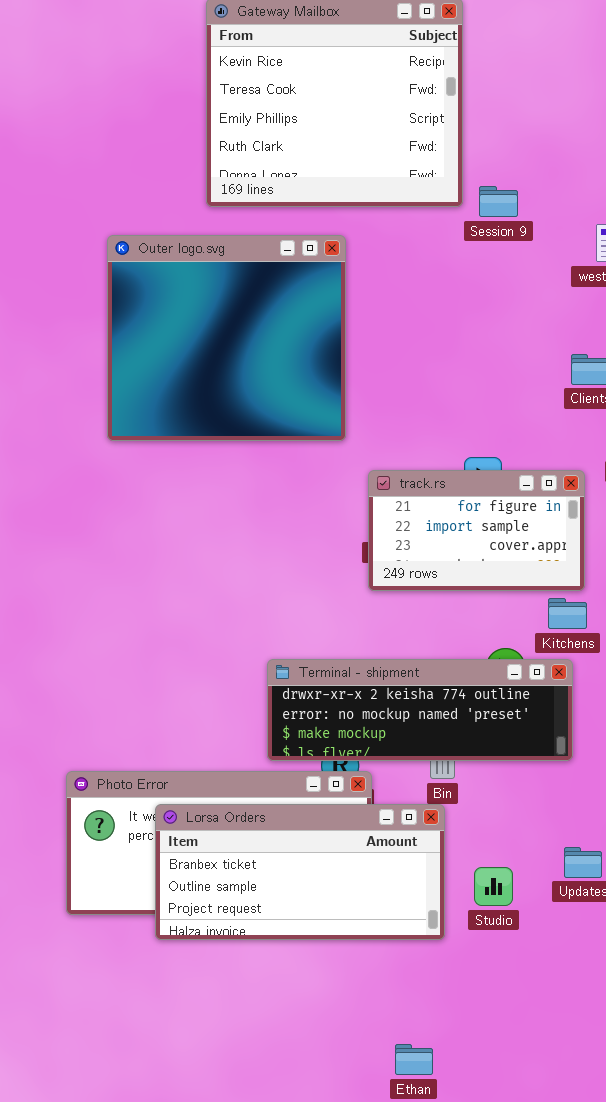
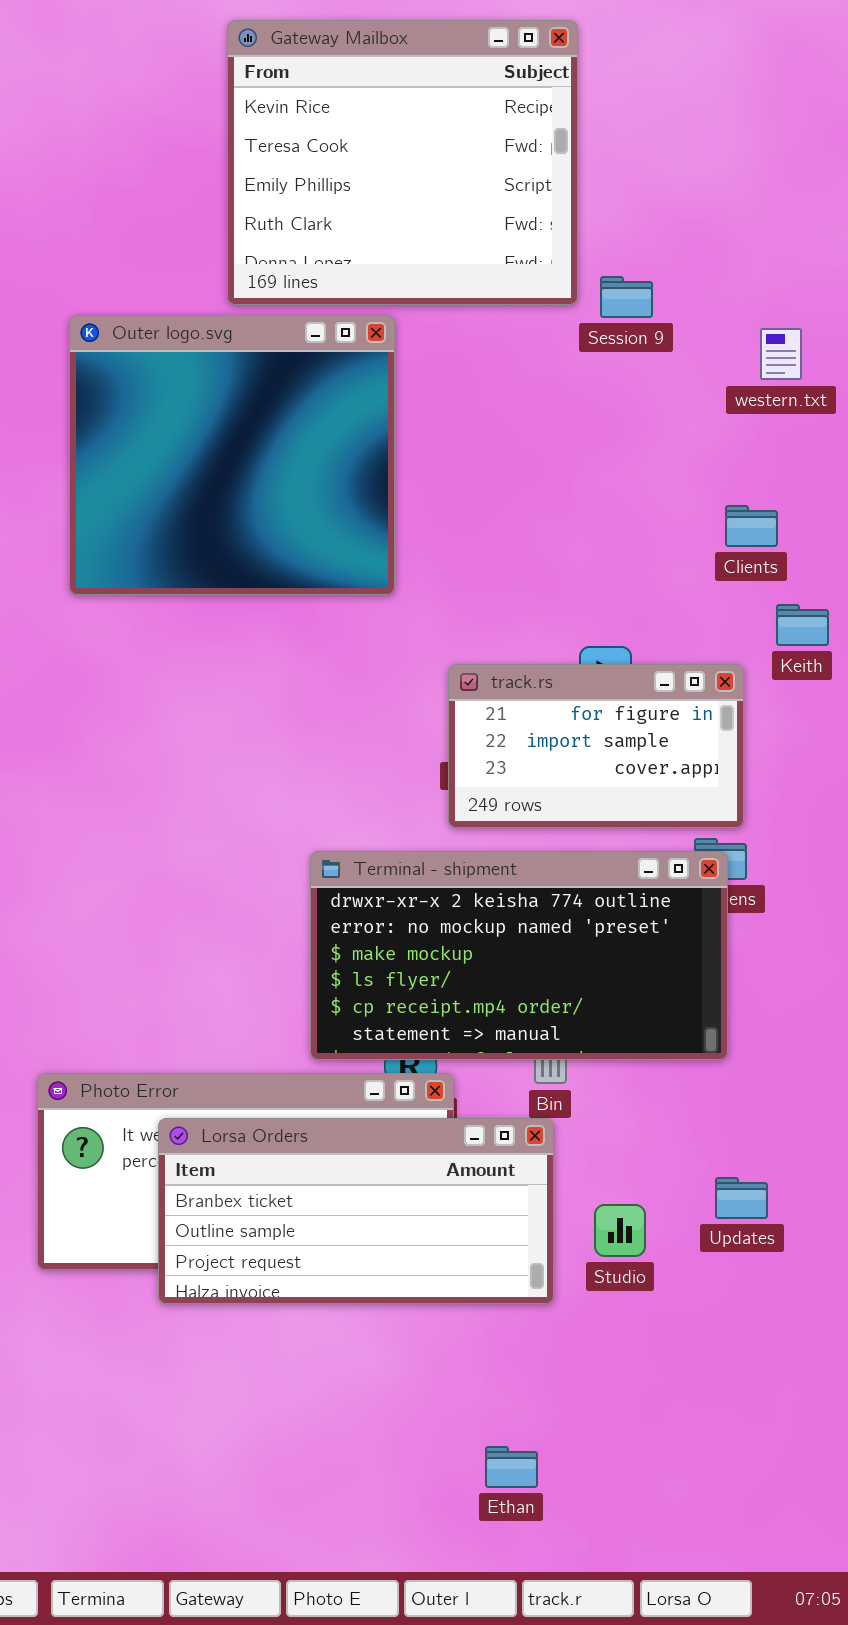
Outer logo.svg: [107,235,346,441] -> [69,315,395,595], moved
Terminal - shipment: [267,659,573,761] -> [310,851,728,1060], resized

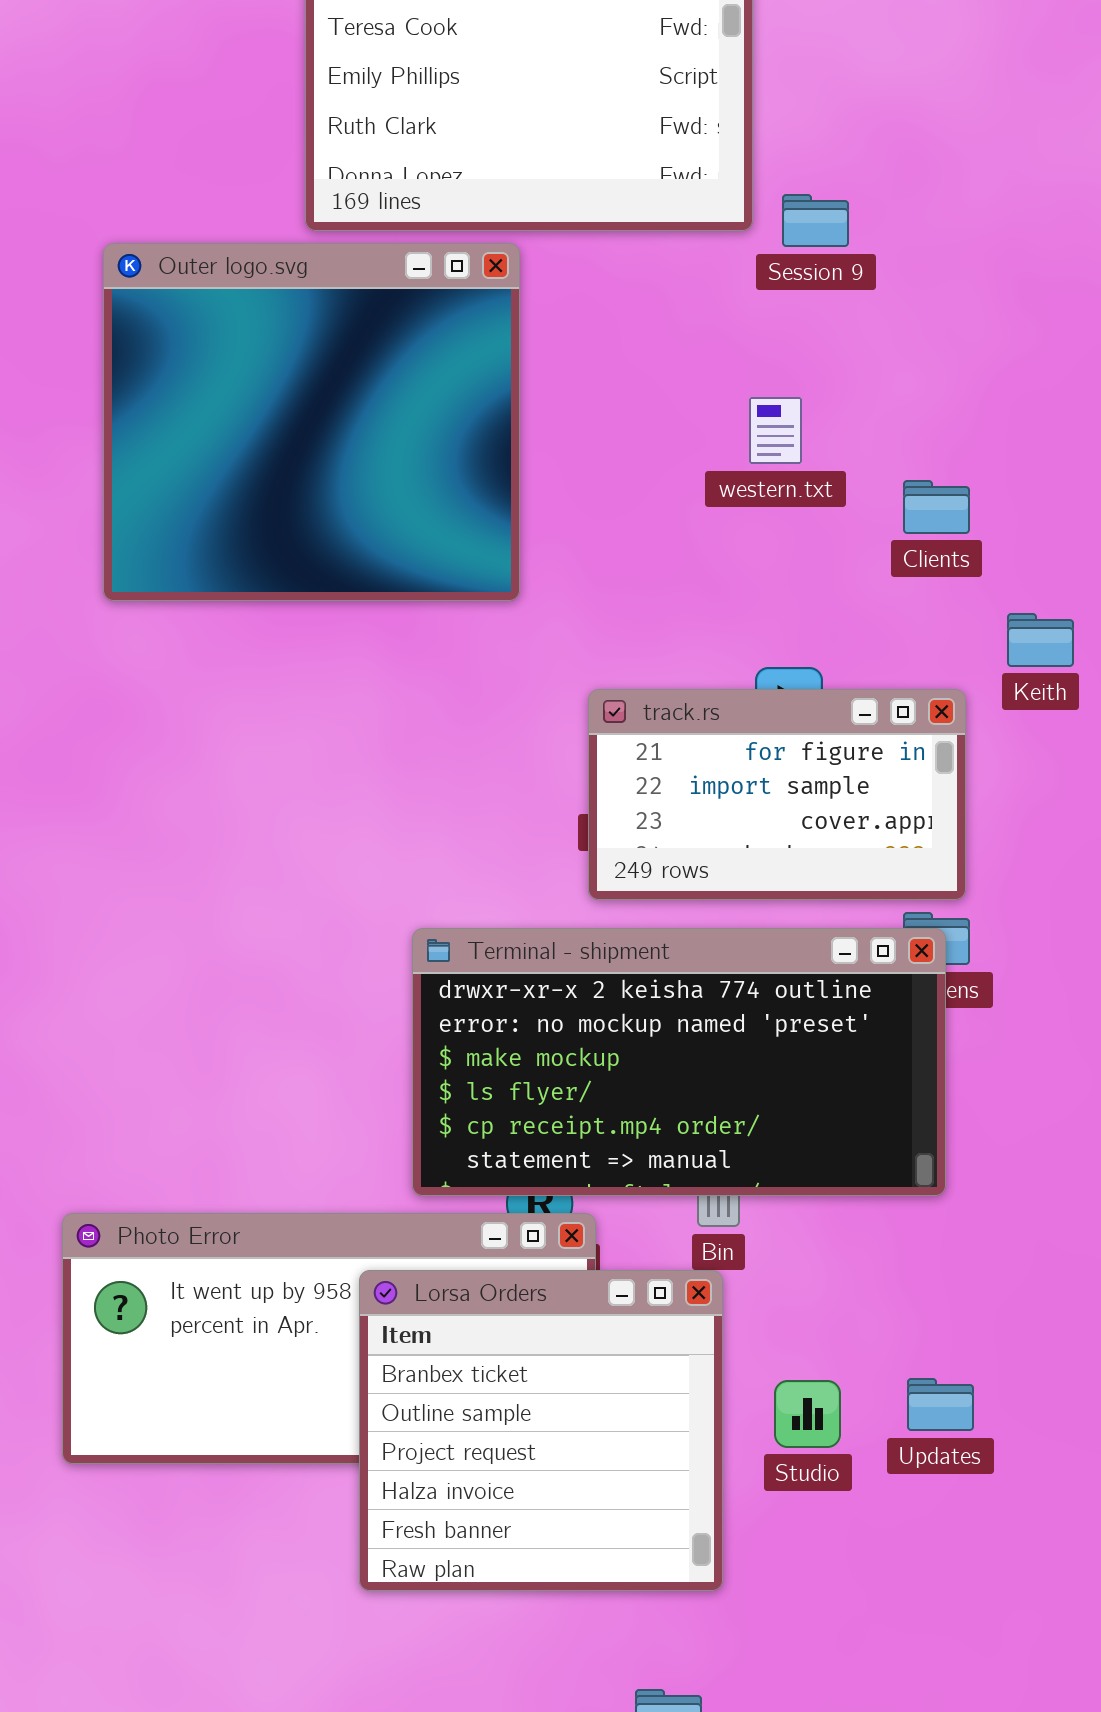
western.txt: [760,328,802,380] -> [749,397,802,464], moved
Clients: [725,505,778,547] -> [903,480,970,534], moved
Lorsa Orders: [158,1118,554,1304] -> [359,1270,723,1591], resized
Updates: [715,1177,768,1219] -> [907,1378,974,1431], moved

